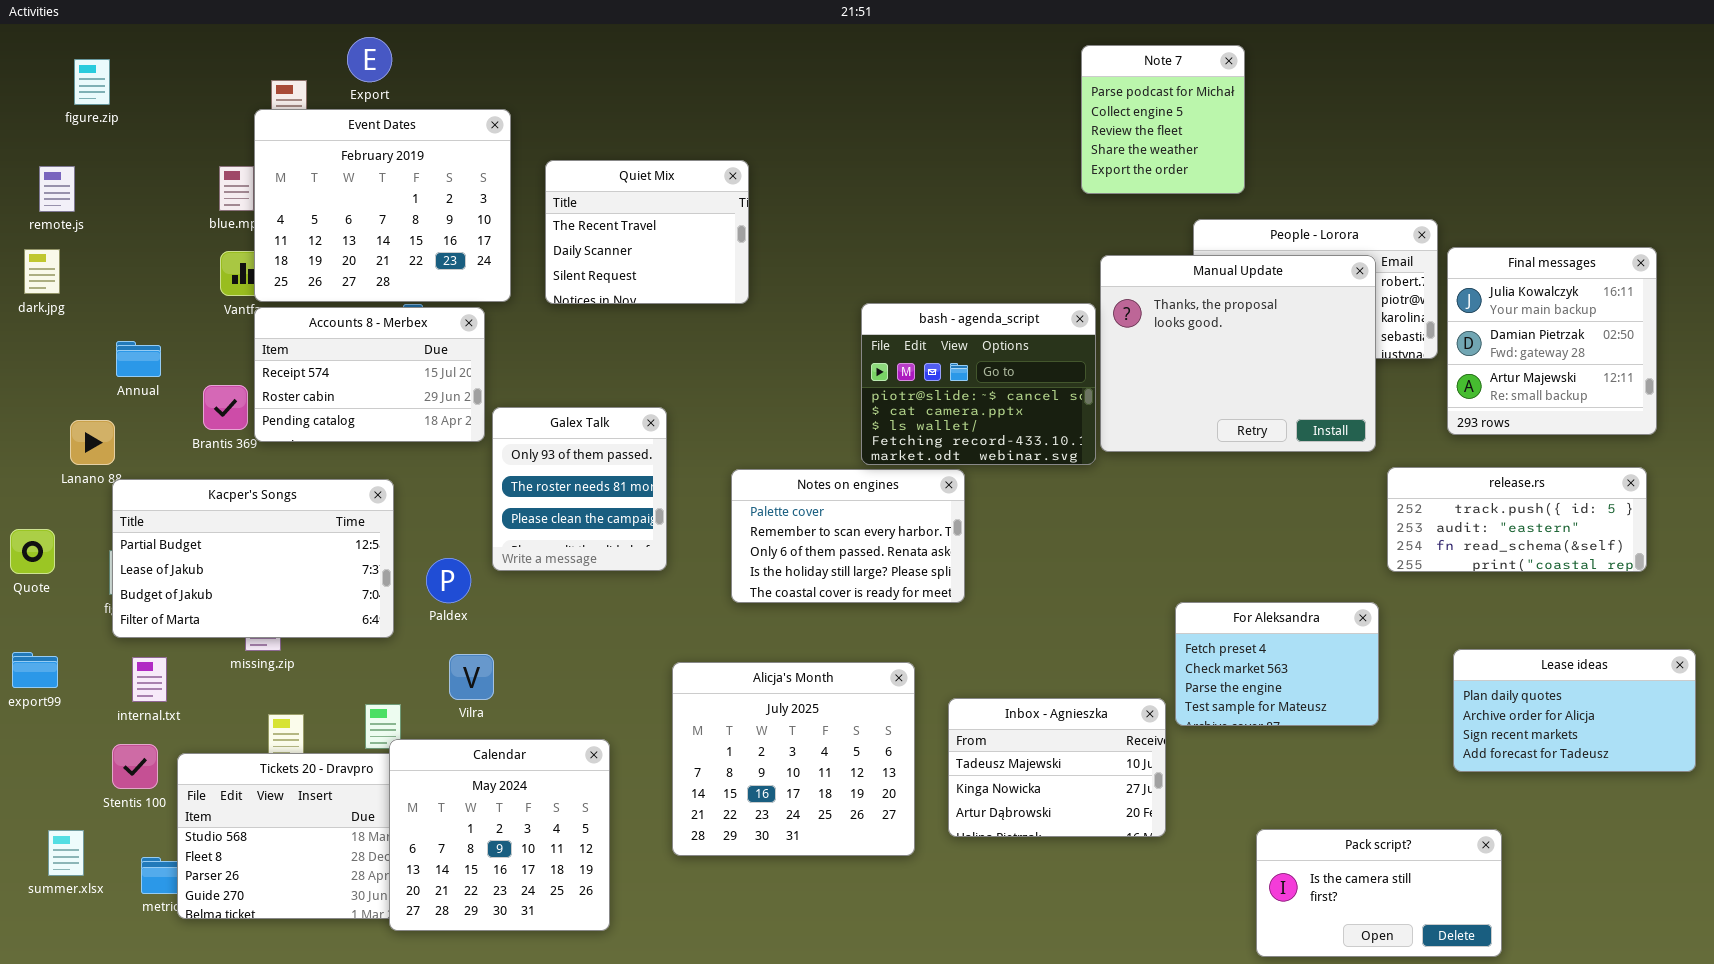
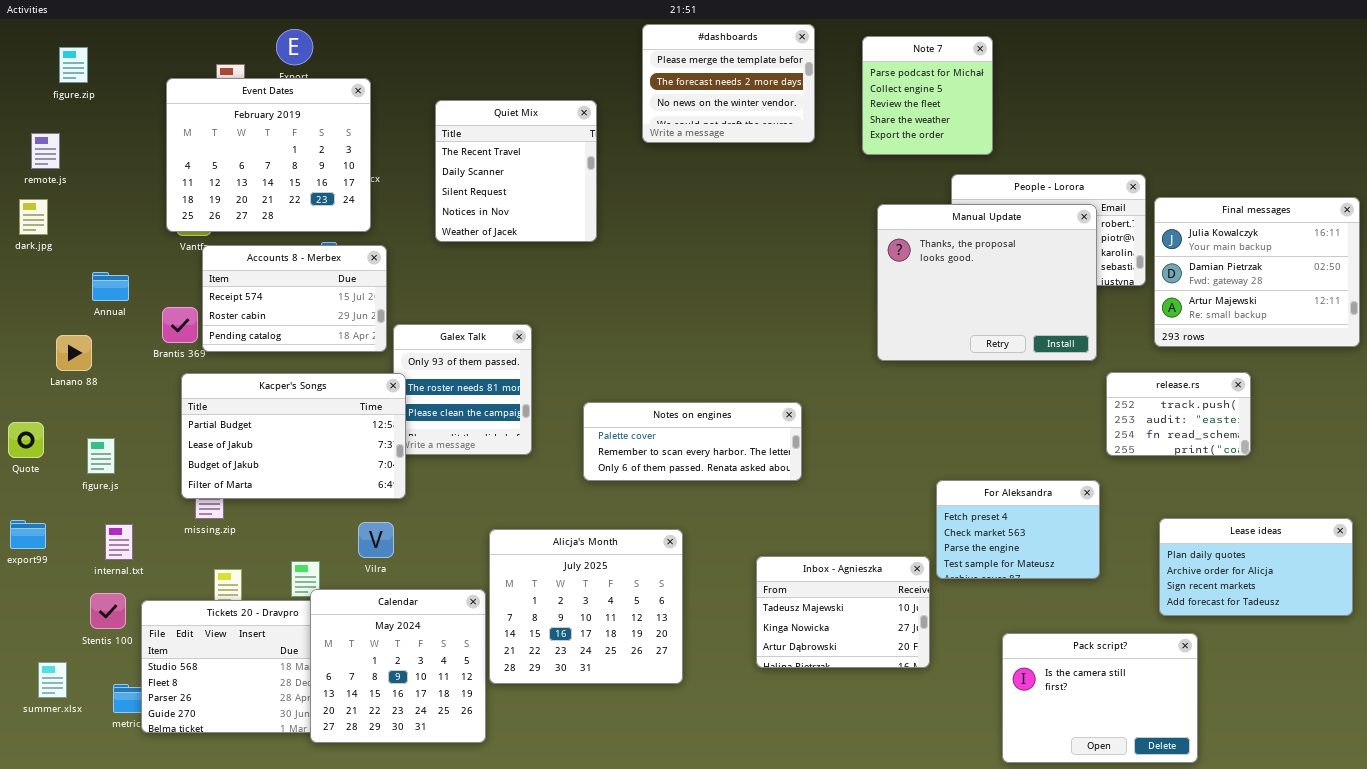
#dashboards: none -> [642,24,815,143], opened
Event Dates: [254,109,511,302] -> [166,78,371,232], moved
Quiet Mix: [545,160,749,304] -> [435,100,597,242], resized
Final messages: [1447,247,1657,435] -> [1154,197,1360,347], resized
bash - agenda_script: [861,303,1096,465] -> none, closed
release.rs: [1387,467,1647,572] -> [1106,372,1251,456], resized
Notes on engines: [731,469,965,603] -> [583,402,802,481], resized
Kacper's Songs: [112,479,394,638] -> [181,373,406,499], moved
Alicja's Month: [672,662,915,856] -> [489,529,683,684], moved
Pack script?: [1256,829,1502,957] -> [1002,633,1198,763], resized

